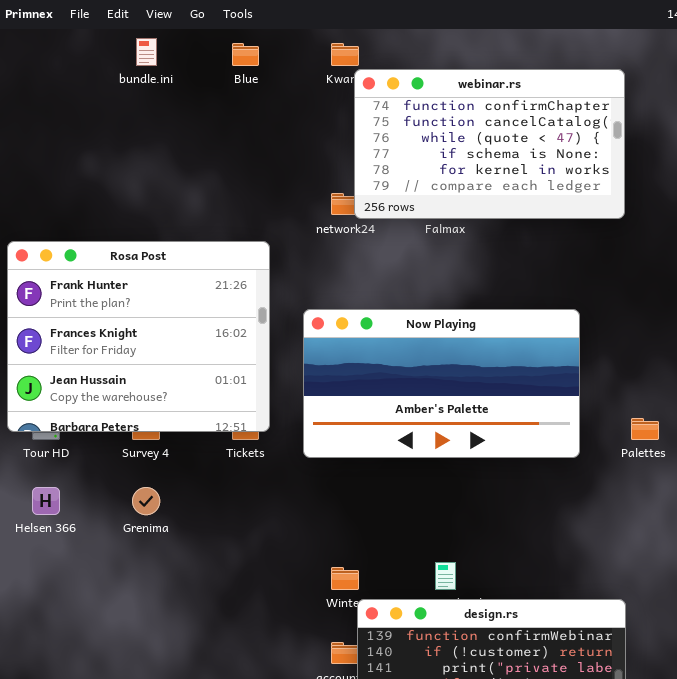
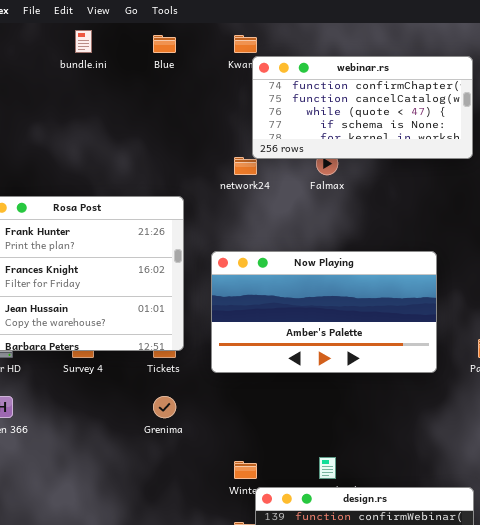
webinar.rs: [354,69,625,219] -> [252,56,473,159], resized
Grenima: [132,487,160,515] -> [153,396,176,418], moved

